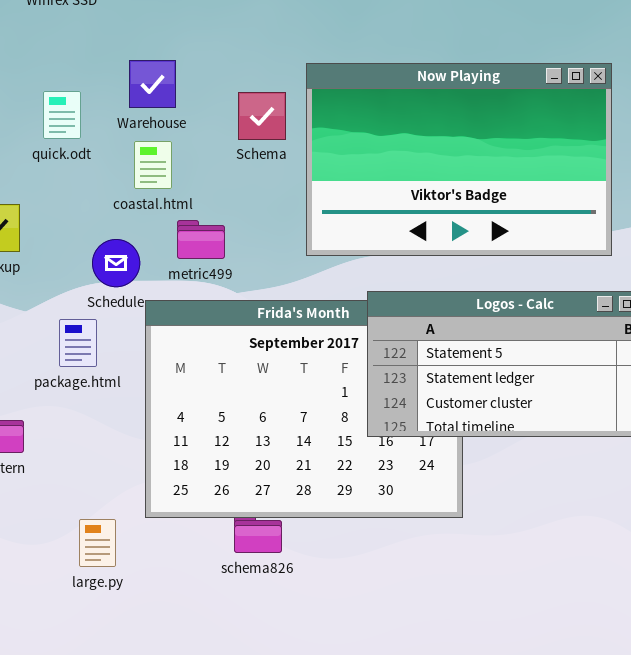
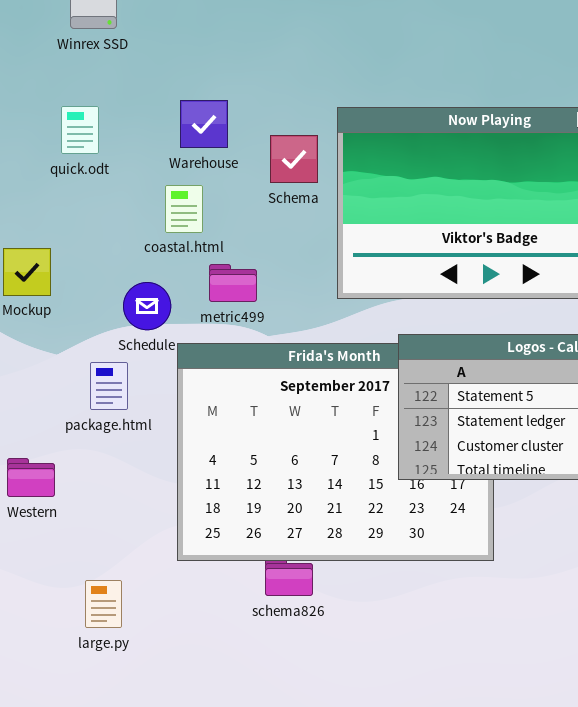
Warehouse: [129,60,176,108] -> [180,100,228,148], moved
quick.odt: [43,91,81,139] -> [61,106,99,154], moved
large.py: [79,519,116,567] -> [85,580,122,628], moved

